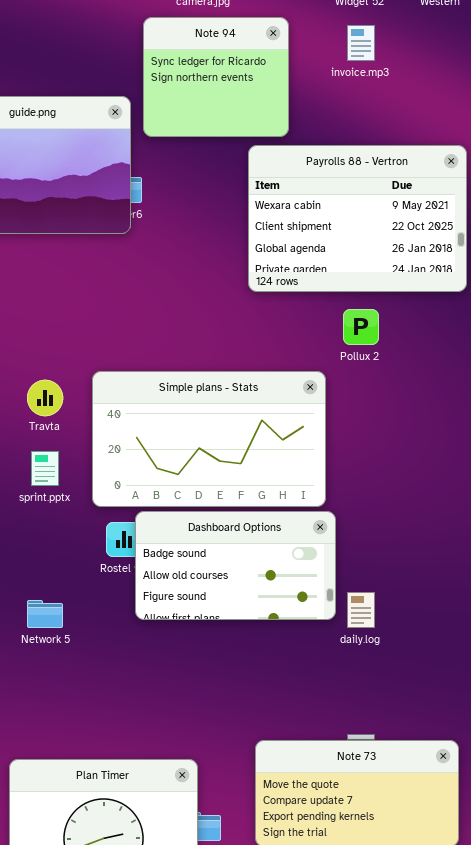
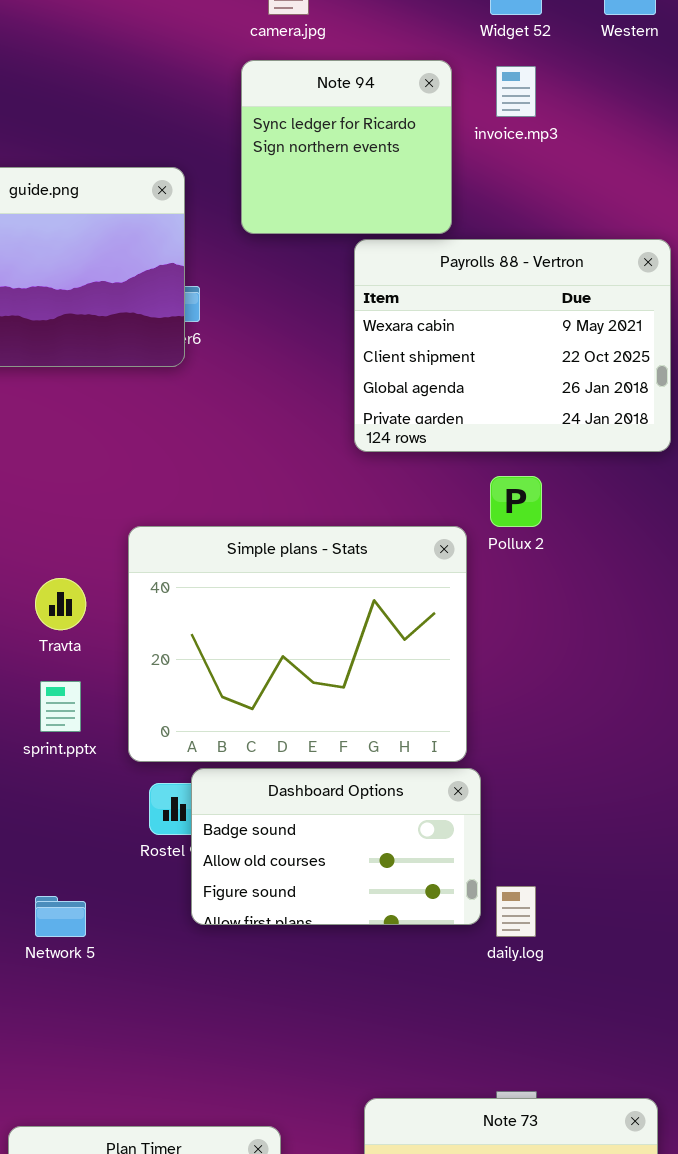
Note 94: [143,17,289,137] -> [241,60,452,234], moved
Simple plans - Stats: [92,371,326,507] -> [128,526,467,762], resized

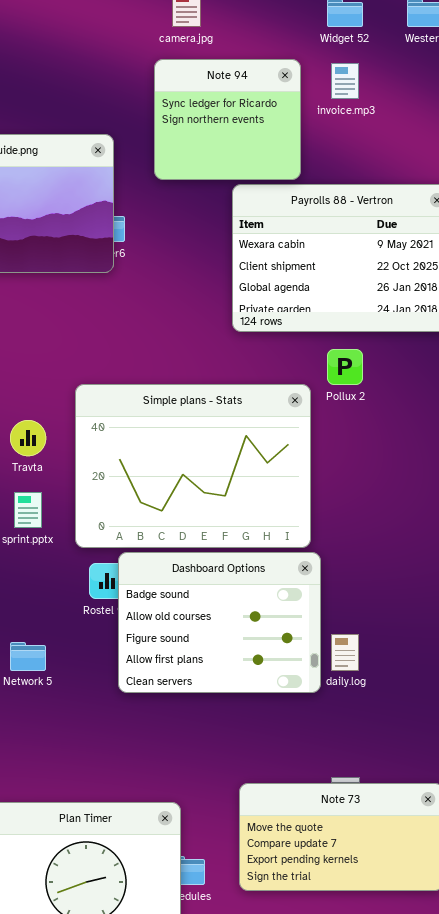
Dashboard Options: [191,768,481,925] -> [118,552,321,693], resized

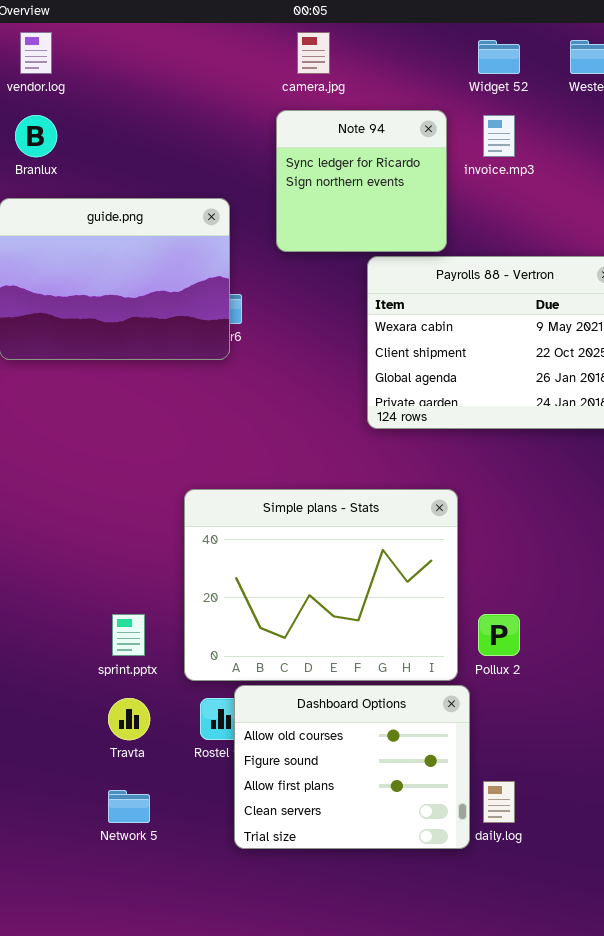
Pollux 2: [327,349,363,385] -> [478,614,520,656], moved
Travta: [10,420,46,456] -> [108,698,150,740], moved
Dashboard Options: [118,552,321,693] -> [234,685,470,849], scrolled down 1 row

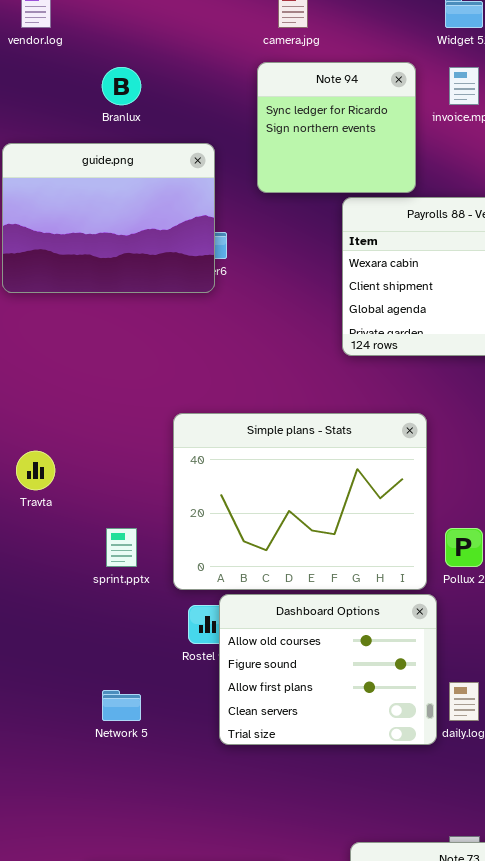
Branlux: [15,115,57,157] -> [102,67,141,105], moved
Travta: [108,698,150,740] -> [16,451,55,490], moved

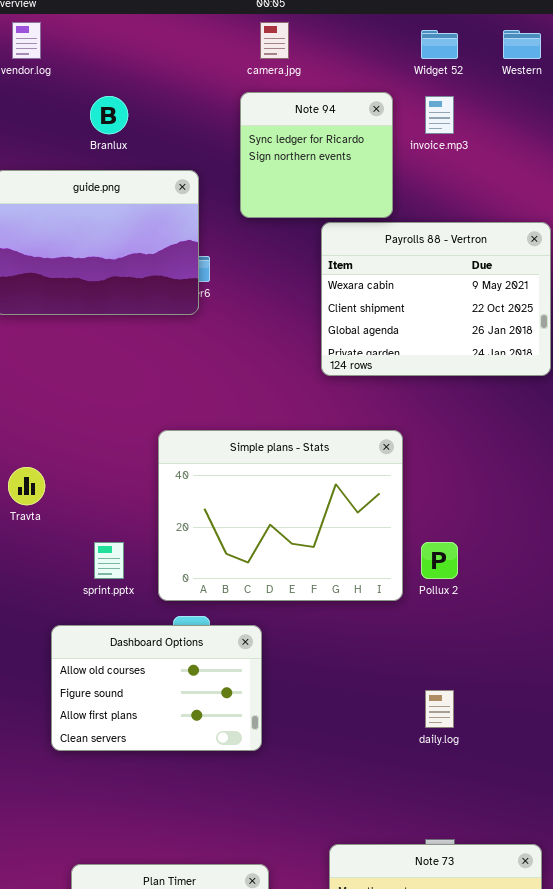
Dashboard Options: [219,594,437,745] -> [51,625,262,751], moved, resized

